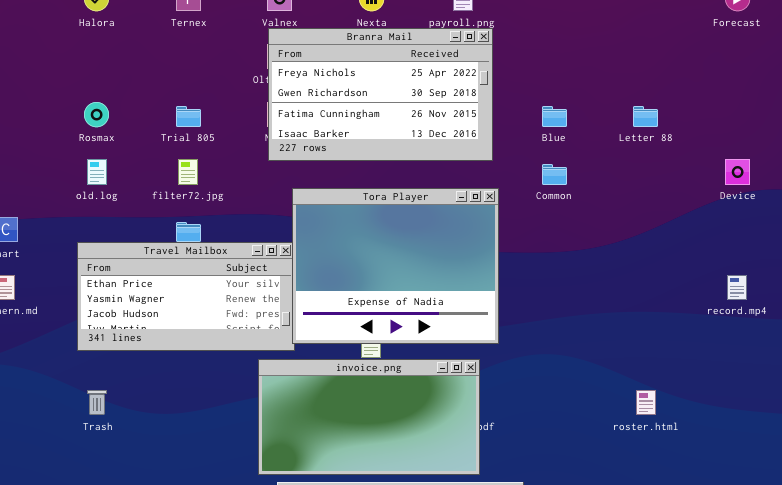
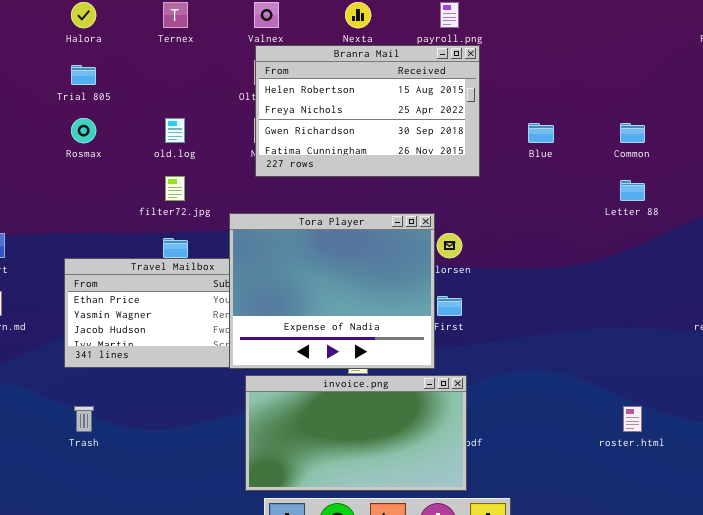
Branra Mail: [268,28,493,161] -> [255,45,480,177], scrolled up 1 row
Trial 805: [176,106,201,127] -> [71,65,96,85], moved
Letter 88: [633,106,658,127] -> [620,180,645,201], moved
old.log: [87,159,107,185] -> [165,118,185,143], moved
Common: [542,164,567,185] -> [620,123,645,143], moved
Tora Player: [292,188,499,344] -> [229,213,435,369], moved

